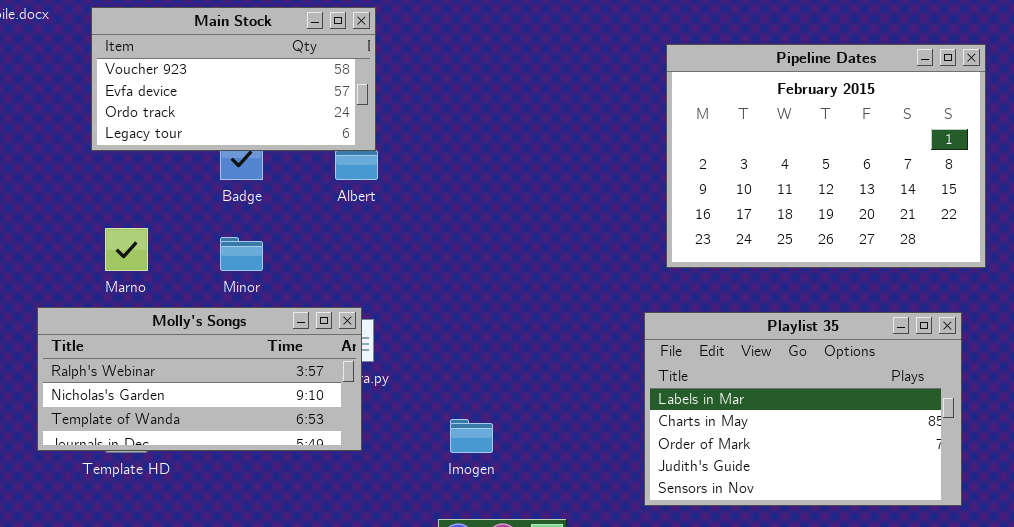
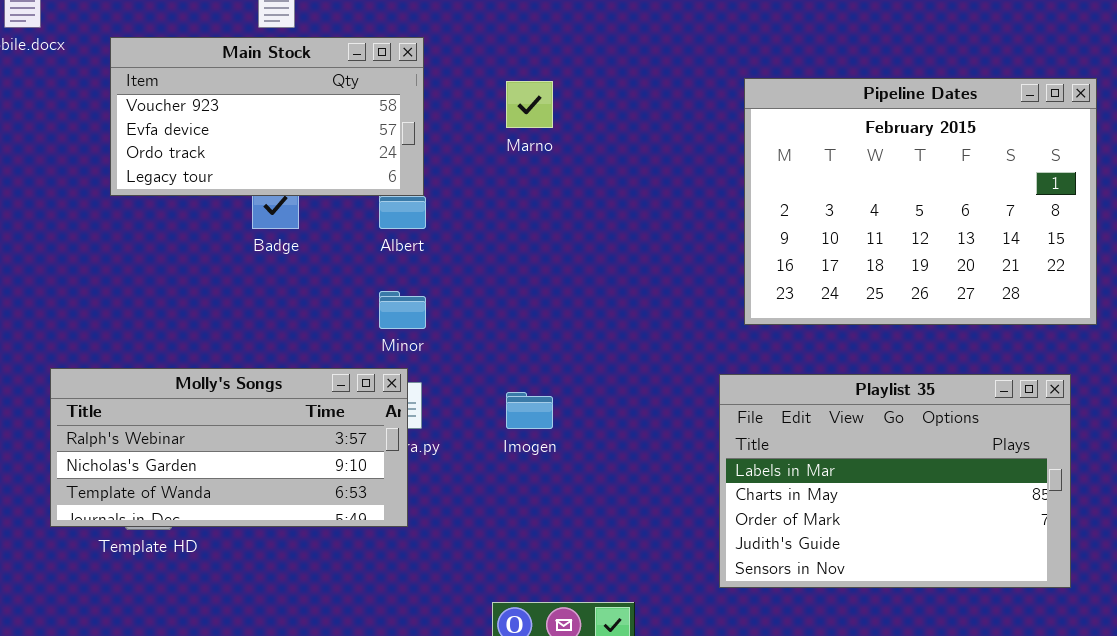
Marno: [105,228,148,271] -> [506,81,553,128], moved
Minor: [220,237,263,271] -> [379,291,426,329], moved
Imogen: [450,419,493,453] -> [506,392,553,429], moved

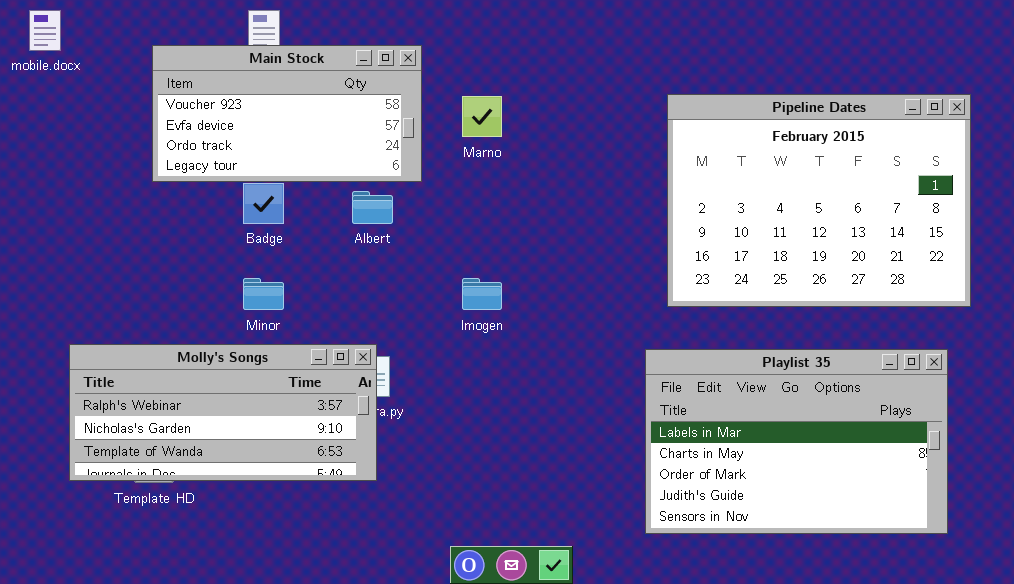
Main Stock: [110,37,424,196] -> [152,45,422,182], moved
Minor: [379,291,426,329] -> [243,278,284,310], moved
Imogen: [506,392,553,429] -> [462,278,502,310], moved

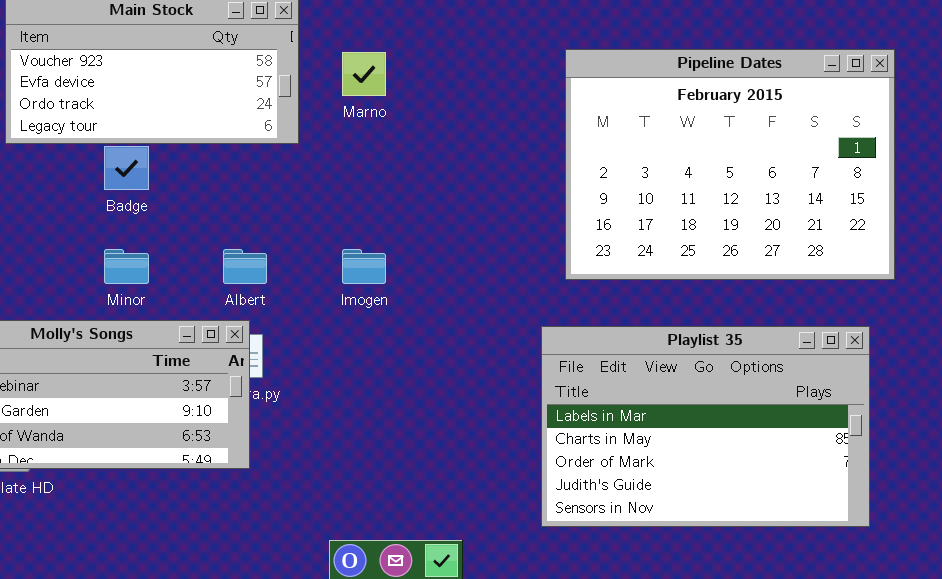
Albert: [352,191,393,224] -> [223,249,267,284], moved

